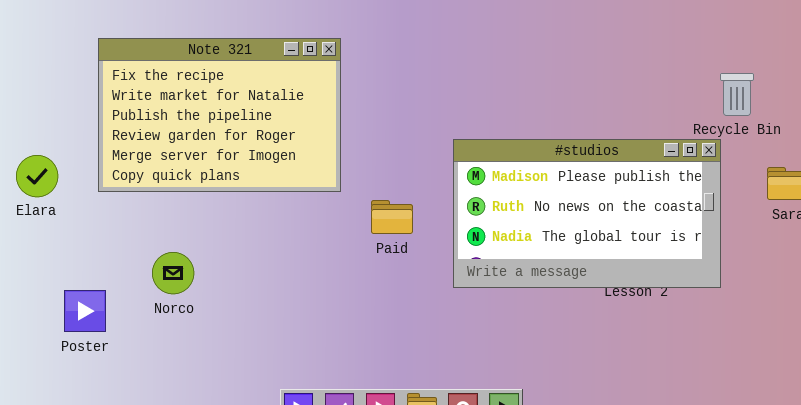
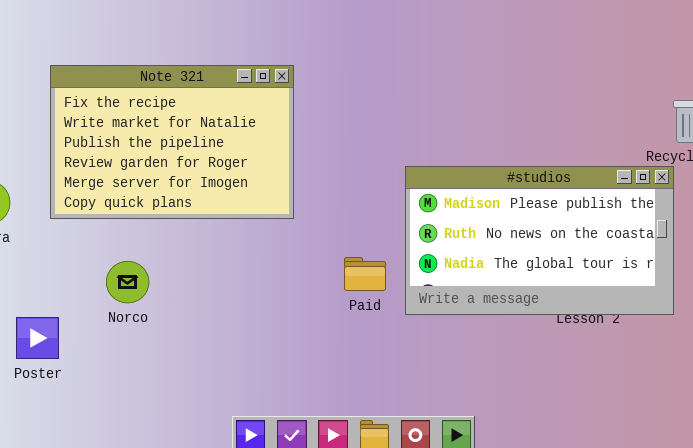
Paid: [371,200,413,234] -> [344,257,386,291], moved
Norco: [152,252,194,294] -> [106,261,149,303], moved

